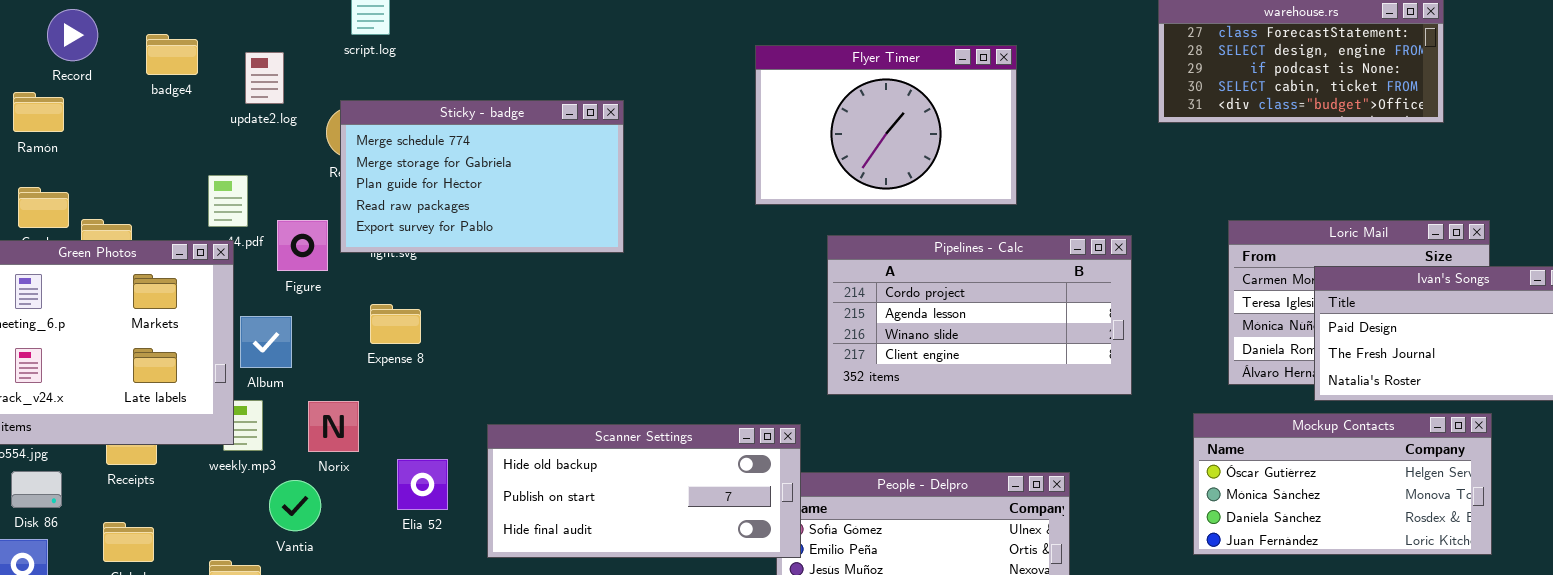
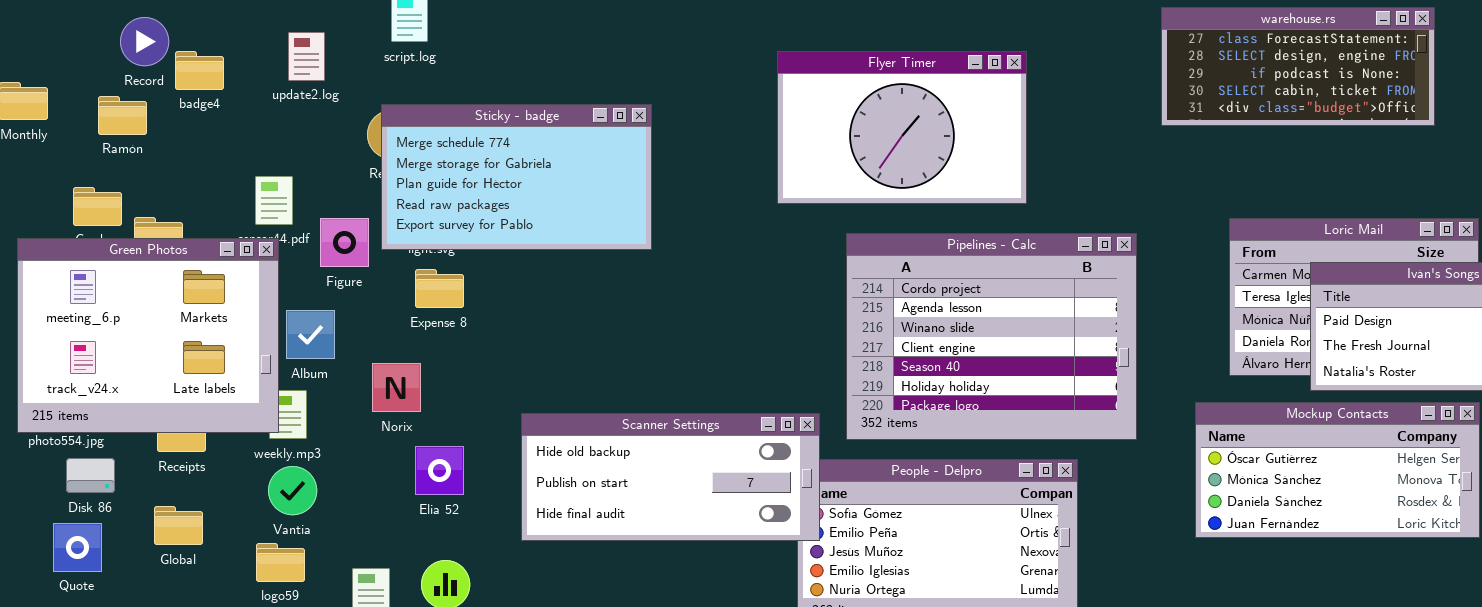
Record: [47,9,98,61] -> [120,17,169,66], moved
badge4: [146,34,198,75] -> [175,51,224,90], moved
update2.log: [245,52,284,104] -> [288,32,325,81], moved
Ramón: [13,92,64,132] -> [98,96,147,135], moved
Pipelines - Calc: [827,235,1132,395] -> [846,233,1137,440], resized
Expense 8: [370,304,421,344] -> [415,269,464,308], moved
Norix: [308,401,359,452] -> [372,363,421,412], moved
Elia 52: [397,459,448,510] -> [415,446,464,495], moved
Vantia: [269,480,321,531] -> [268,466,317,515], moved

